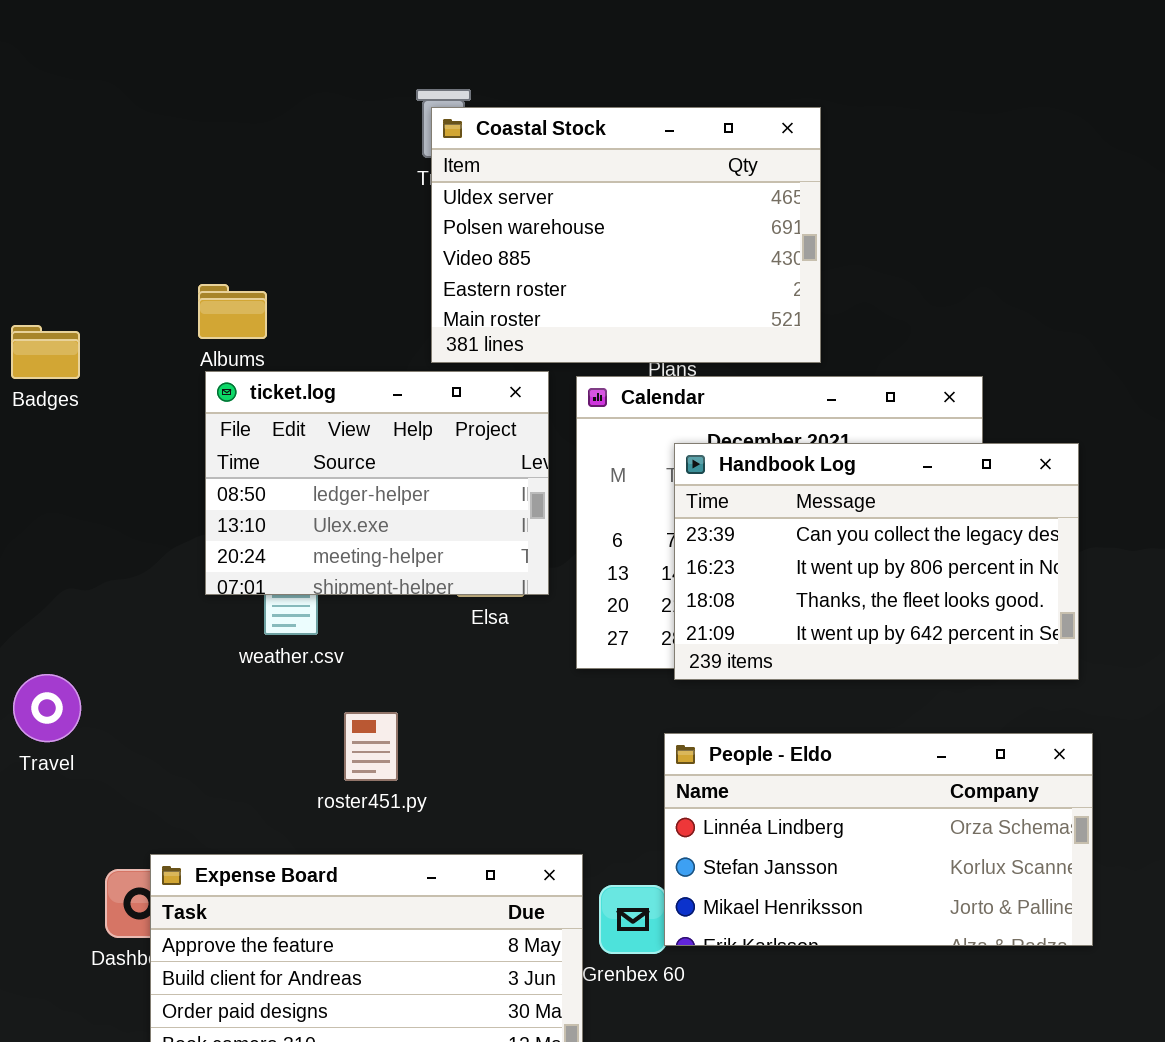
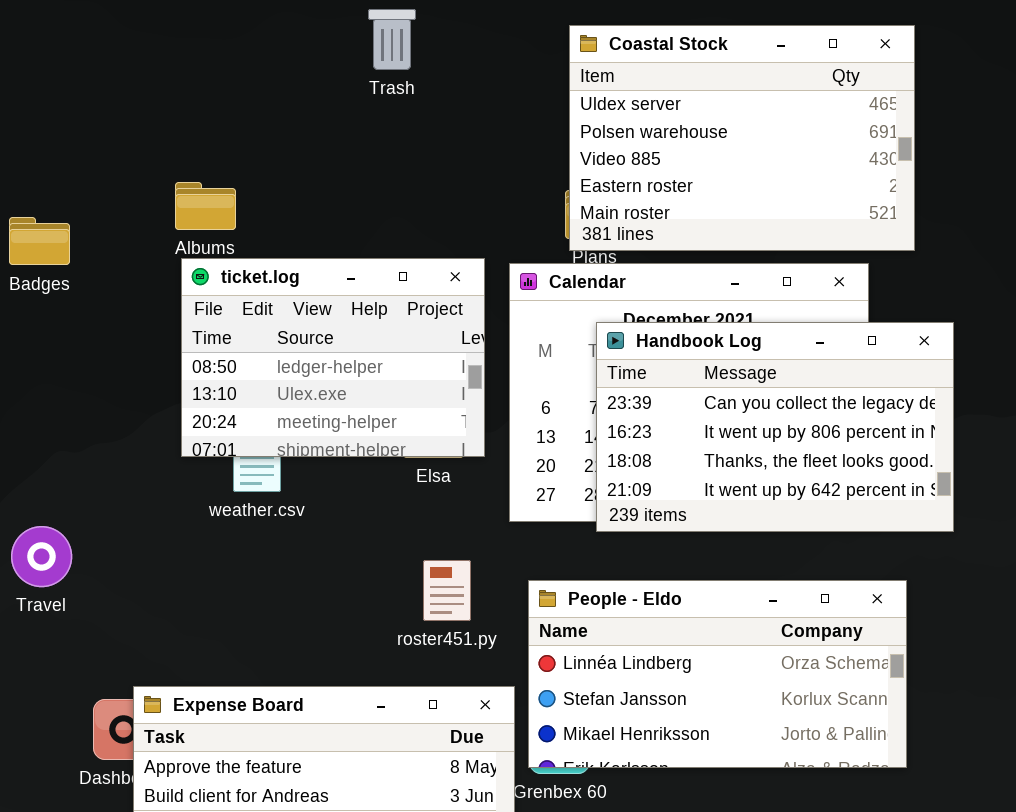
Coastal Stock: [431,107,821,363] -> [569,25,915,251], moved
roster451.py: [344,712,398,781] -> [423,560,471,621], moved
People - Eldo: [664,733,1093,946] -> [528,580,907,768], moved

